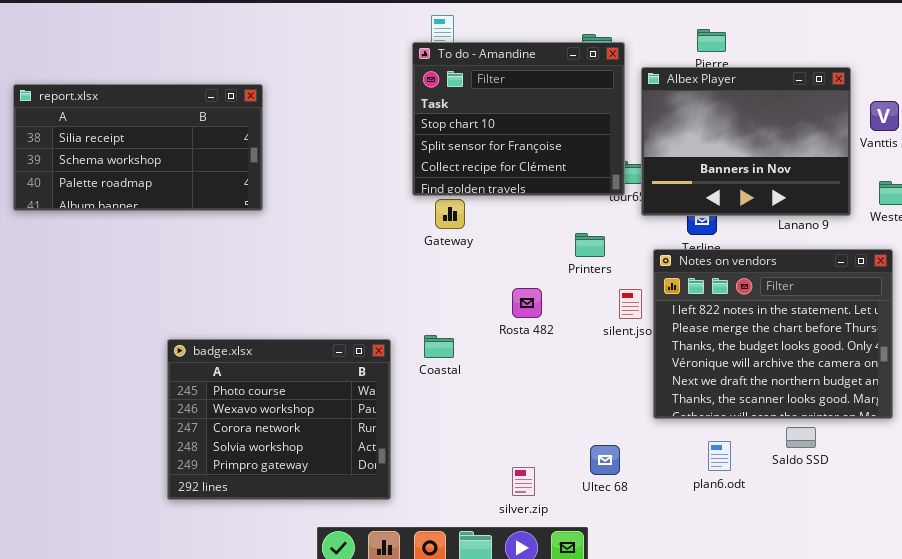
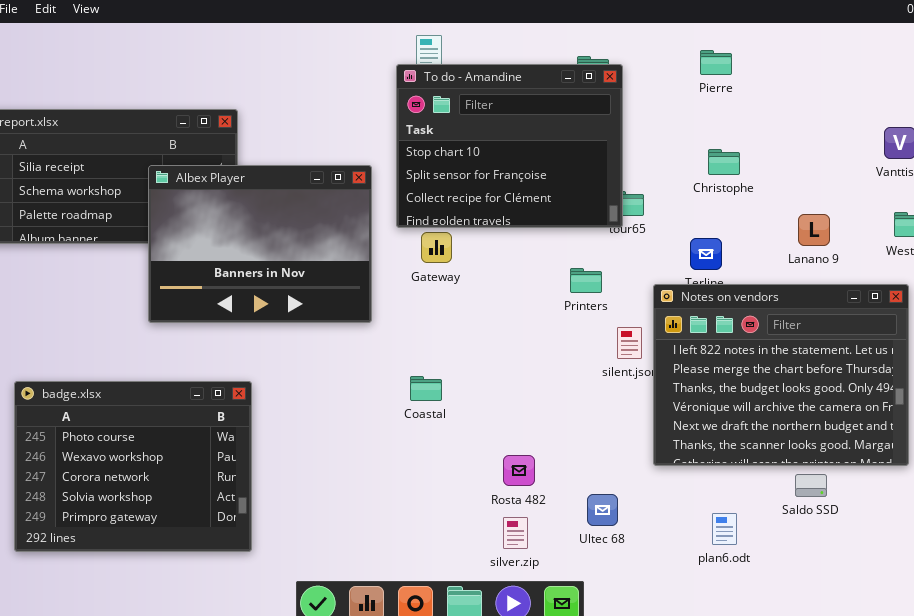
Albex Player: [641,67,851,216] -> [148,165,372,323], moved
Rosta 482: [512,288,542,318] -> [503,455,535,486], moved
badge.xlsx: [167,339,391,500] -> [14,381,252,552], moved
plan6.odt: [708,441,731,471] -> [712,513,737,545], moved

